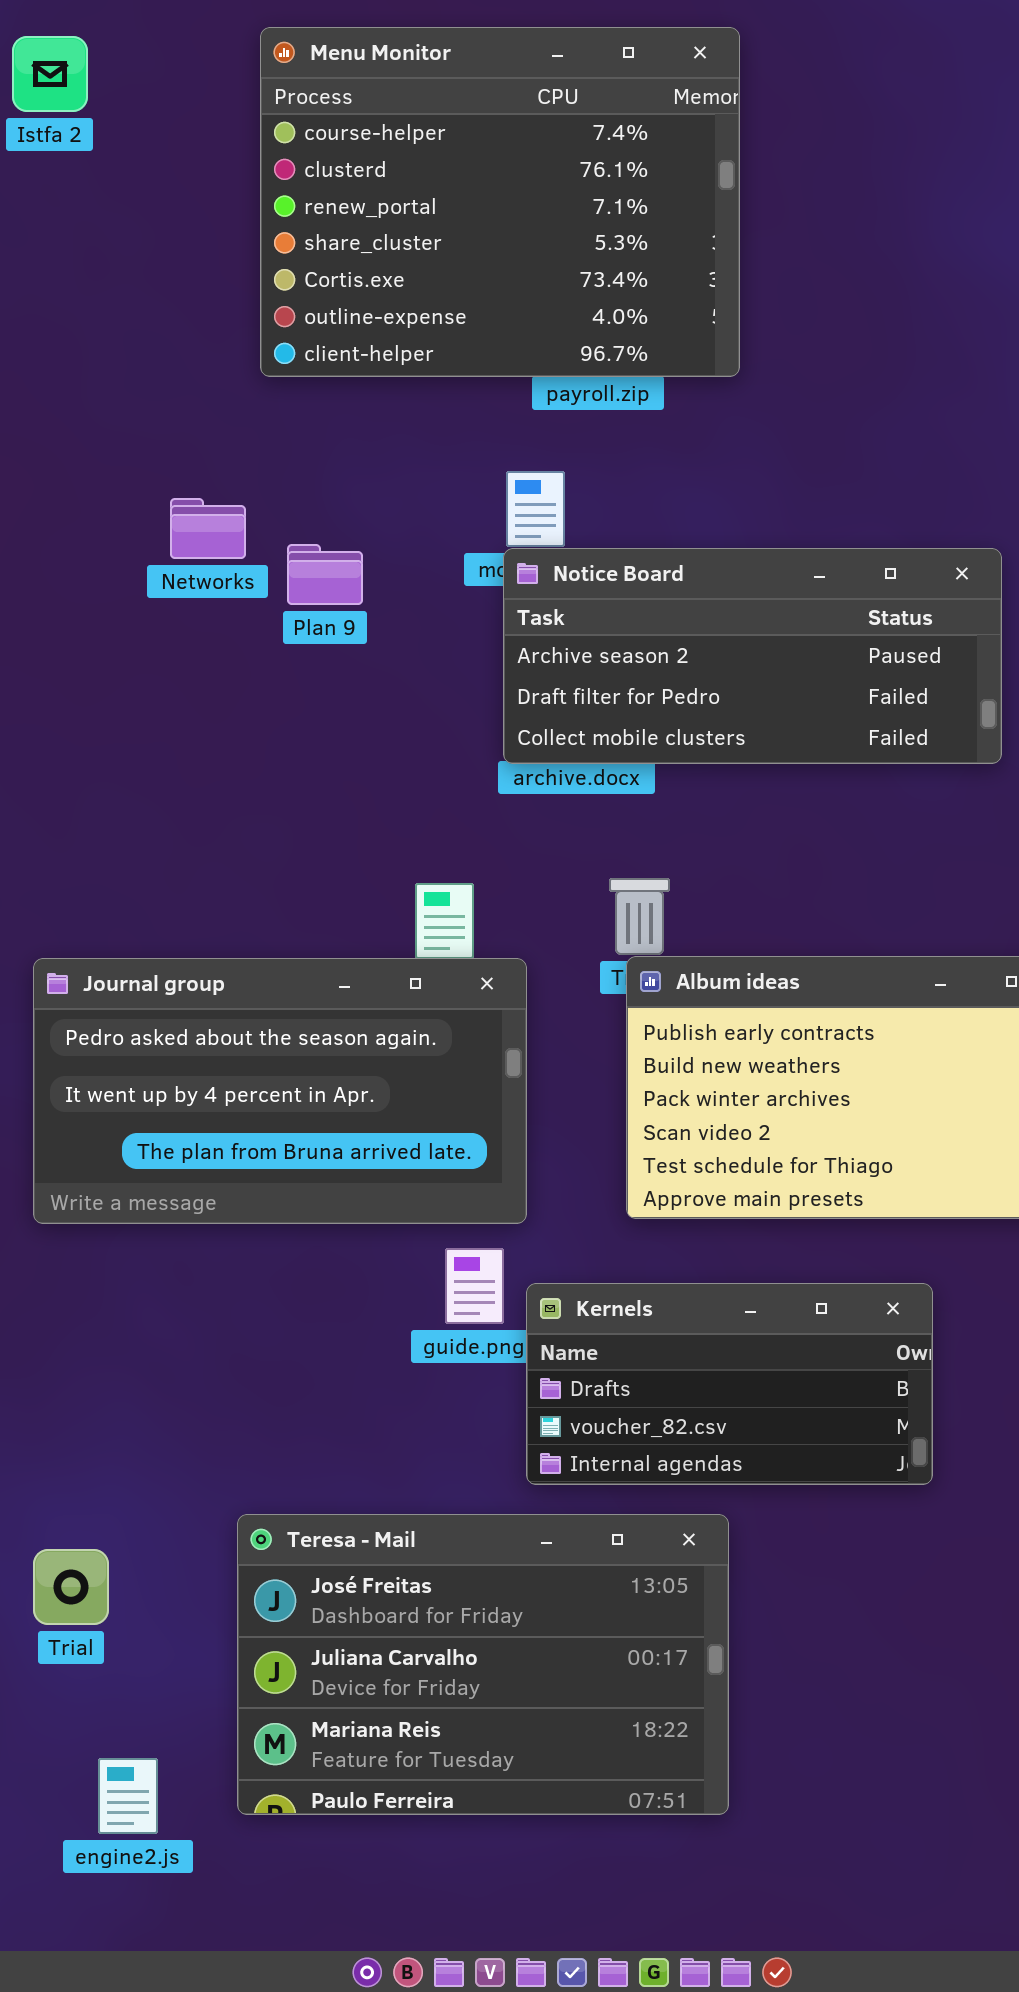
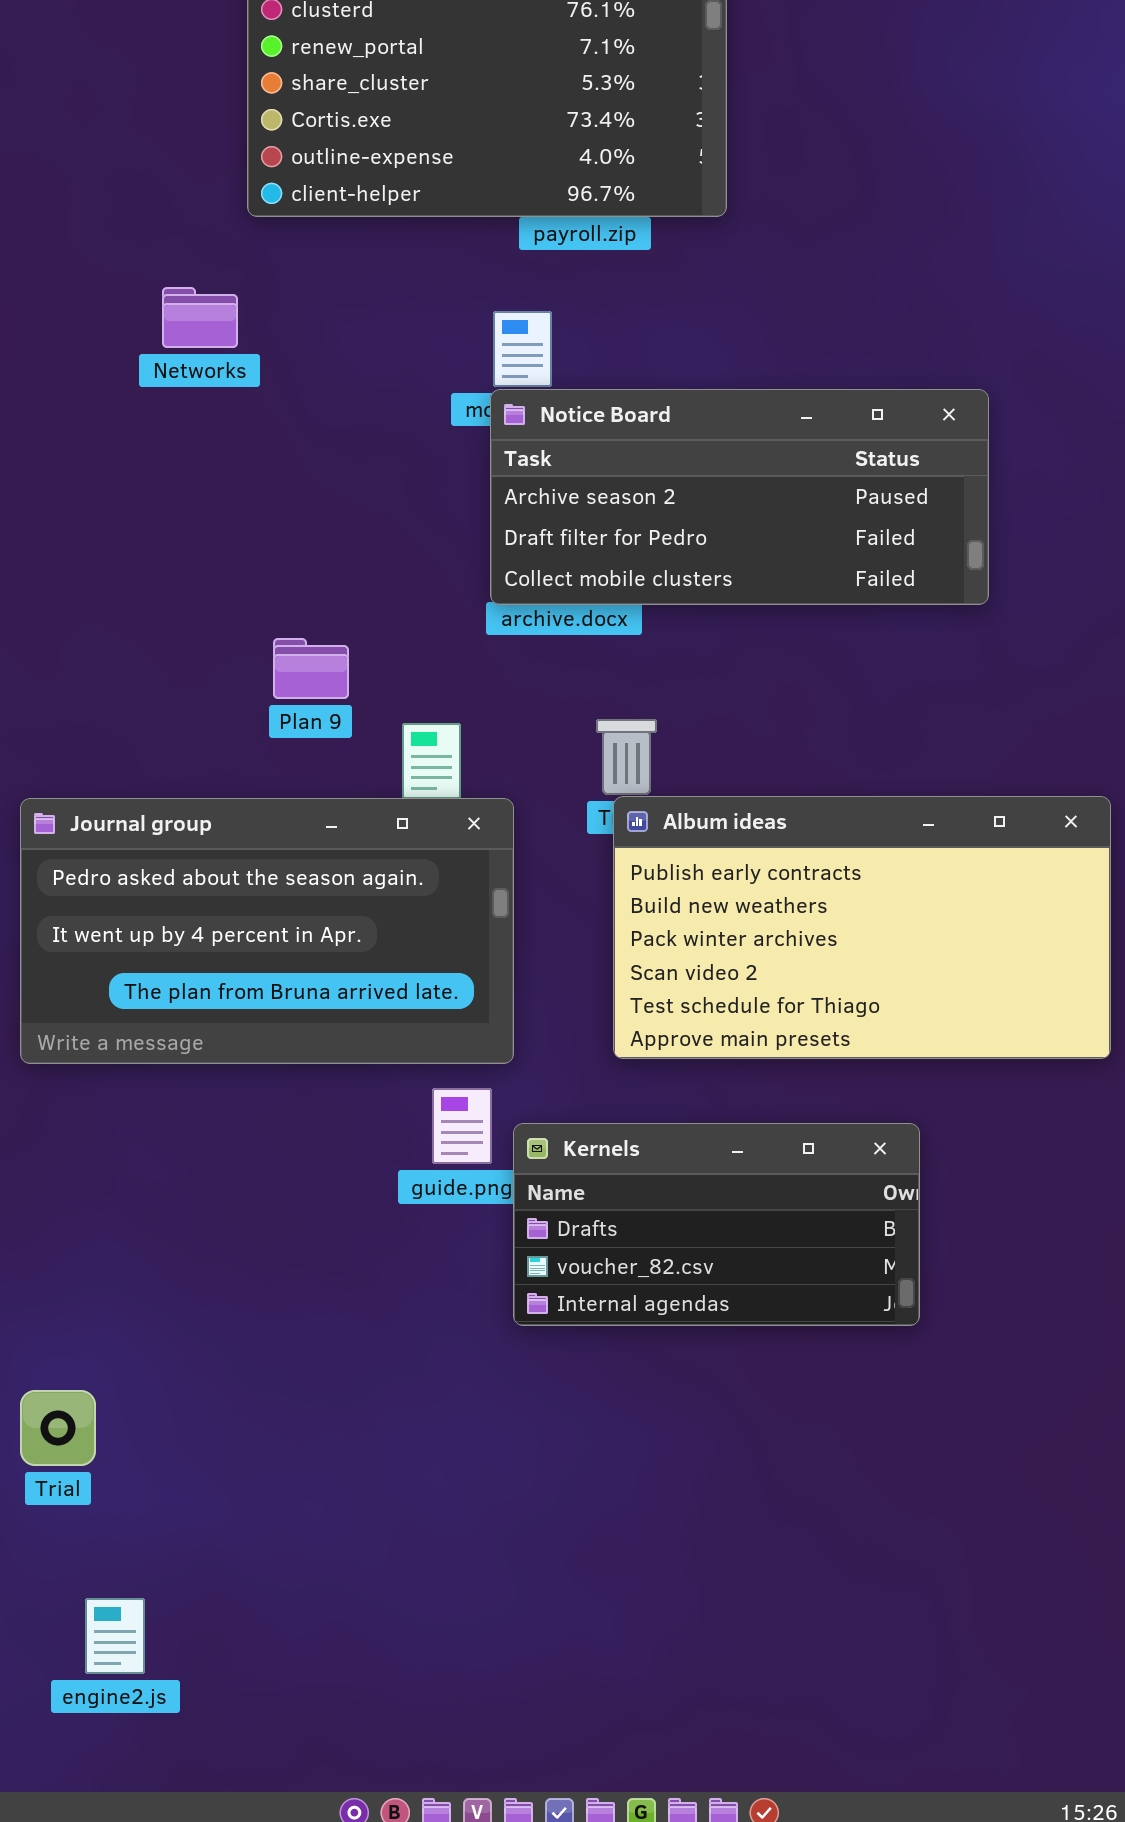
Networks: [170,498,246,559] -> [162,287,238,348], moved
Plan 9: [287,544,363,605] -> [273,638,349,699], moved
Teresa - Mail: [237,1514,729,1815] -> none, closed

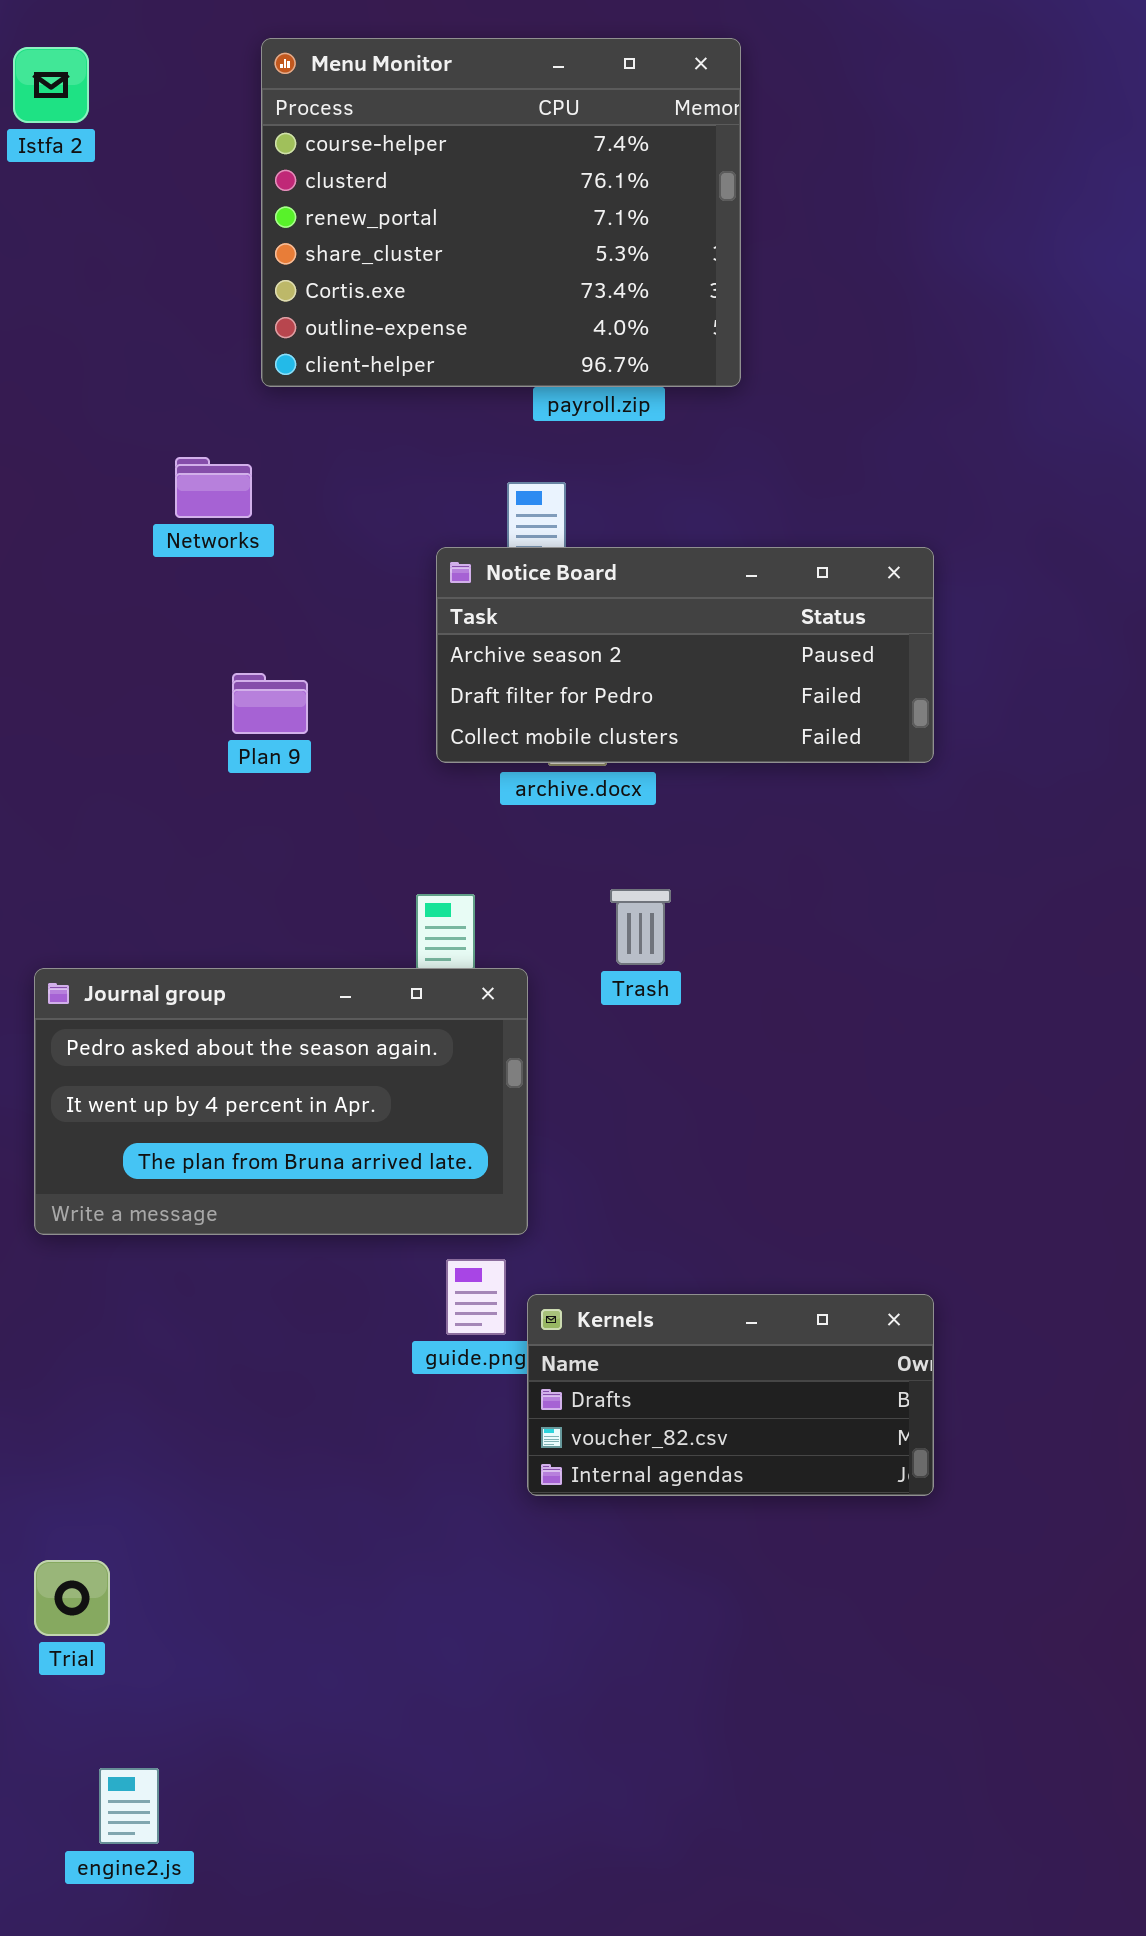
Notice Board: [490,389,989,605] -> [436,547,934,763], moved
Plan 9: [273,638,349,699] -> [232,673,308,734], moved
Album ideas: [613,796,1111,1059] -> none, closed

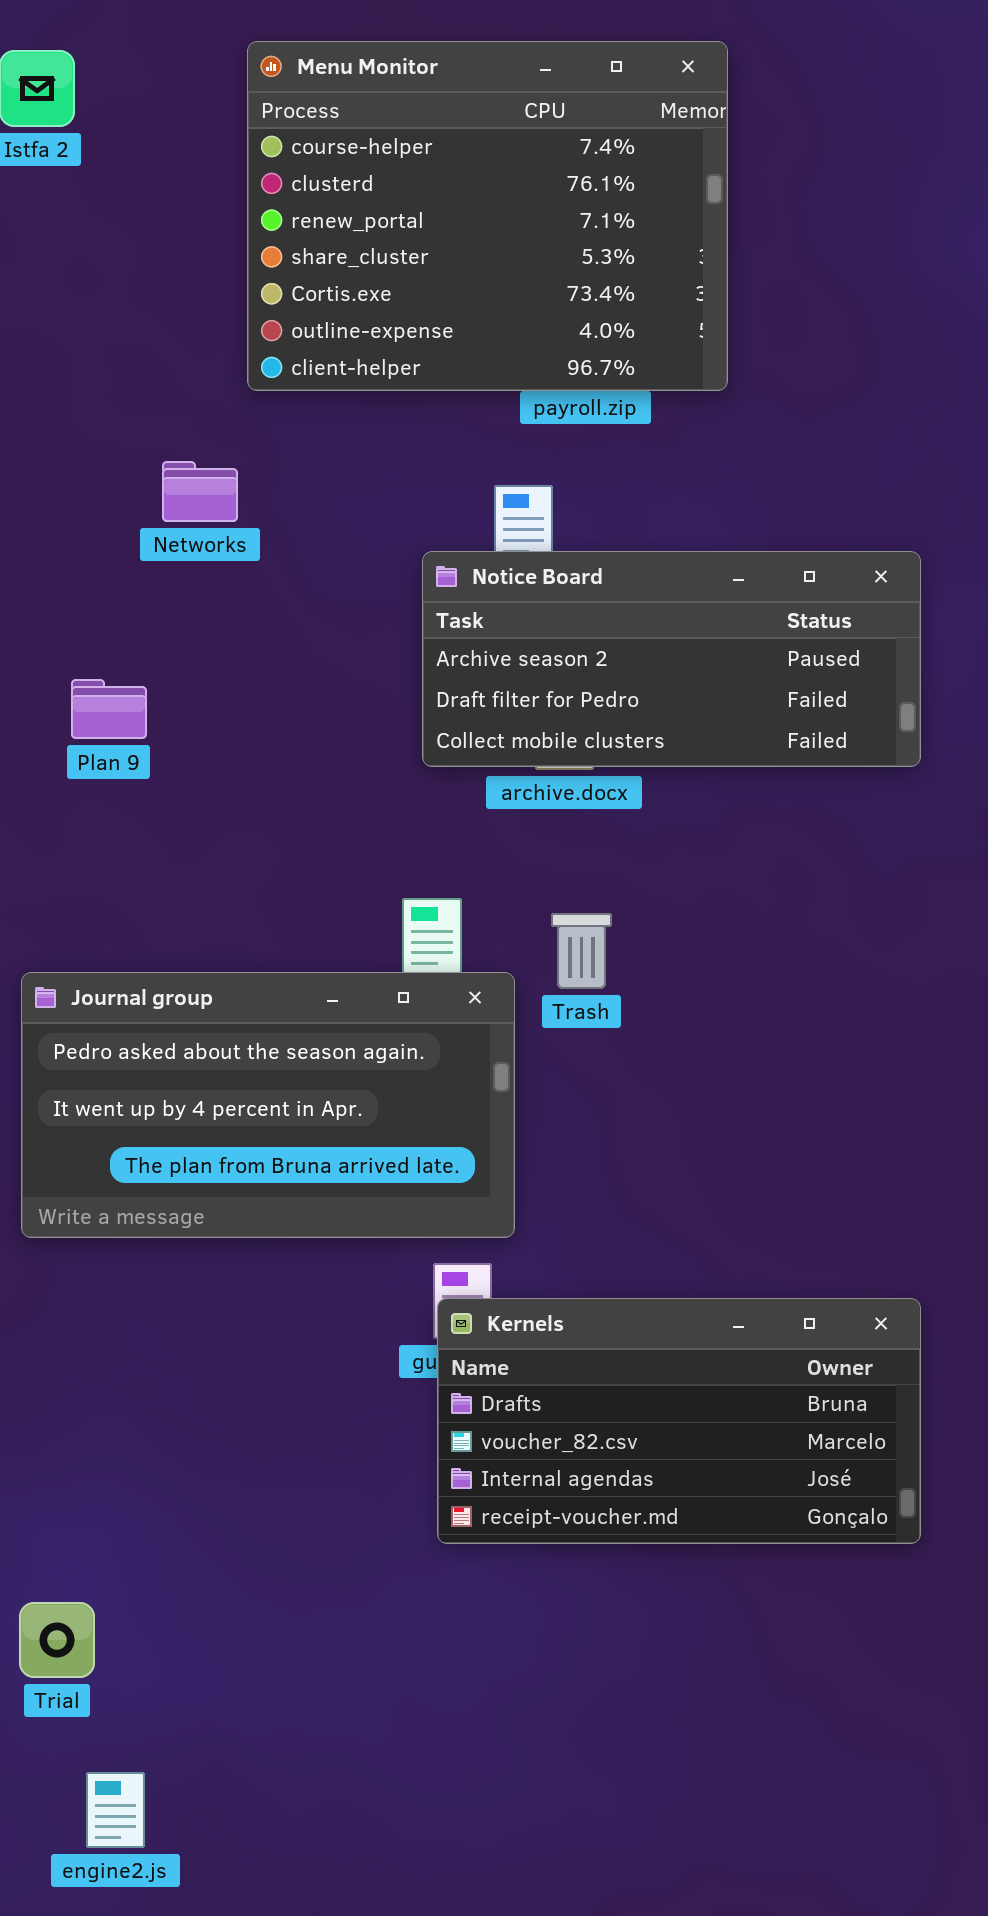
Plan 9: [232,673,308,734] -> [71,679,147,739], moved
Trash: [610,889,671,965] -> [551,913,612,989], moved
Kernels: [527,1294,934,1496] -> [437,1298,921,1544], resized
Trial: [34,1560,110,1636] -> [19,1602,95,1678], moved

